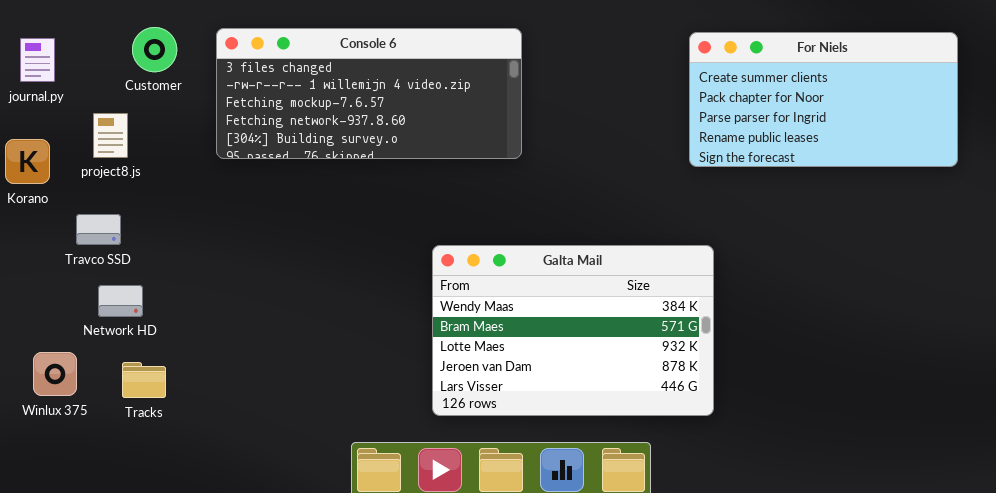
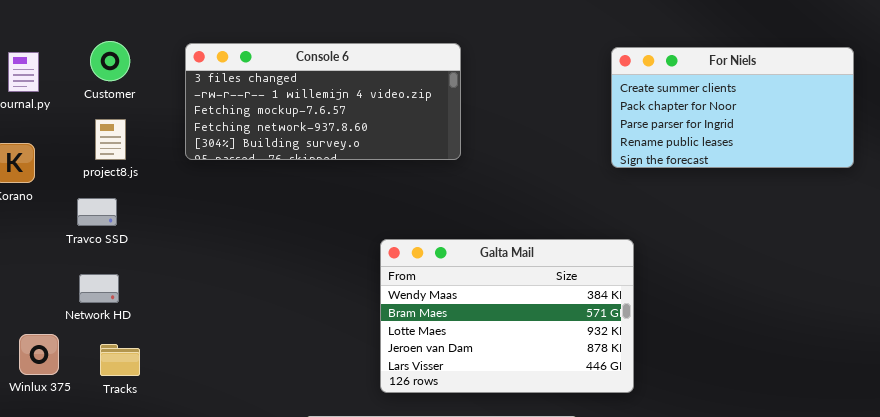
Customer: [132,27,177,72] -> [90,41,130,81], moved
project8.js: [93,113,128,158] -> [95,119,126,160], moved
Travco SSD: [76,214,121,245] -> [77,198,117,226], moved

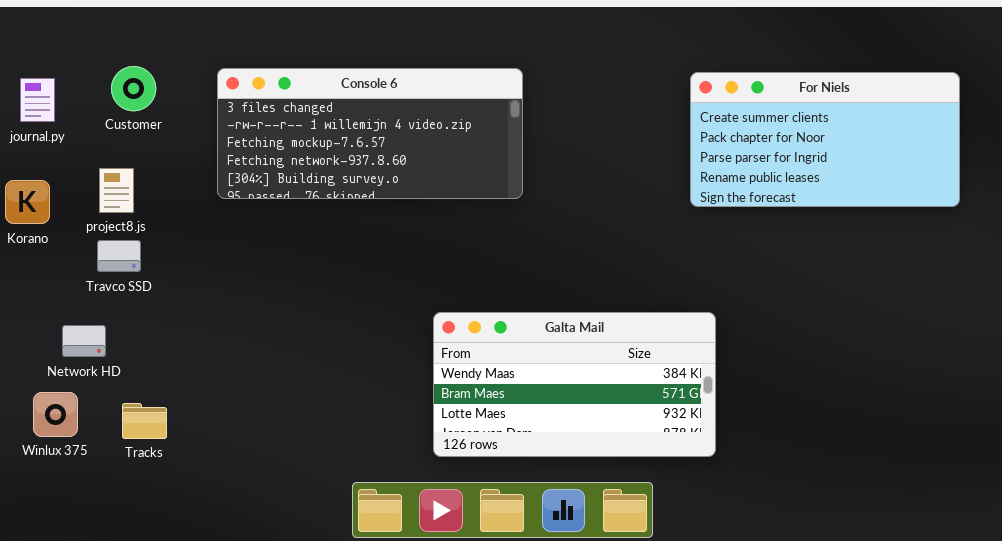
project8.js: [95,119,126,160] -> [99,168,134,213], moved
Galta Mail: [380,239,634,393] -> [433,312,716,457], resized
Network HD: [79,274,119,303] -> [62,325,106,357], moved

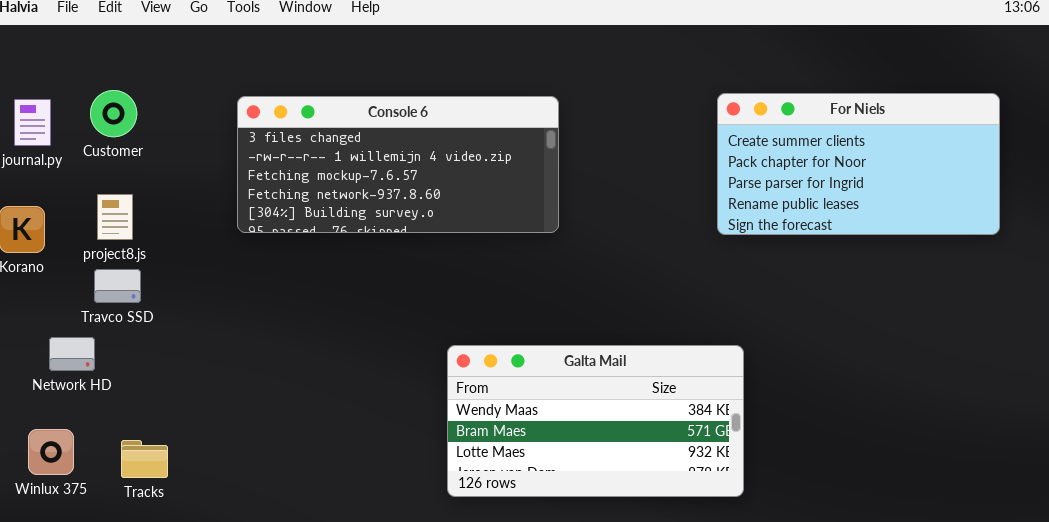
Customer: [111,66,156,111] -> [90,90,137,137], moved
Console 6: [217,68,523,199] -> [237,96,559,233], moved
Network HD: [62,325,106,357] -> [49,337,95,371], moved

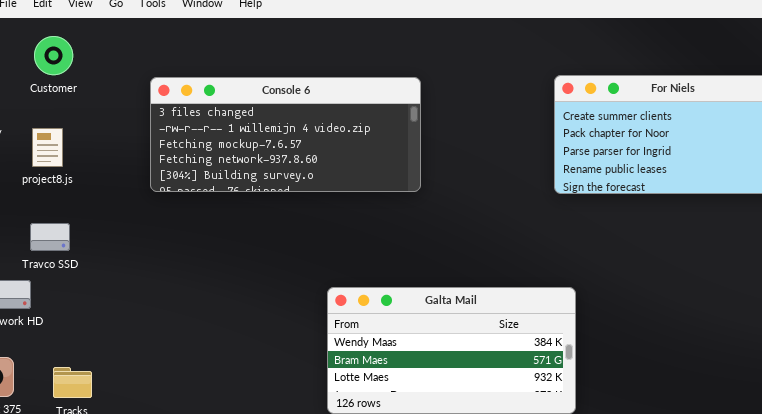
Customer: [90,90,137,137] -> [34,36,73,75], moved
project8.js: [97,194,133,240] -> [32,128,63,167], moved

